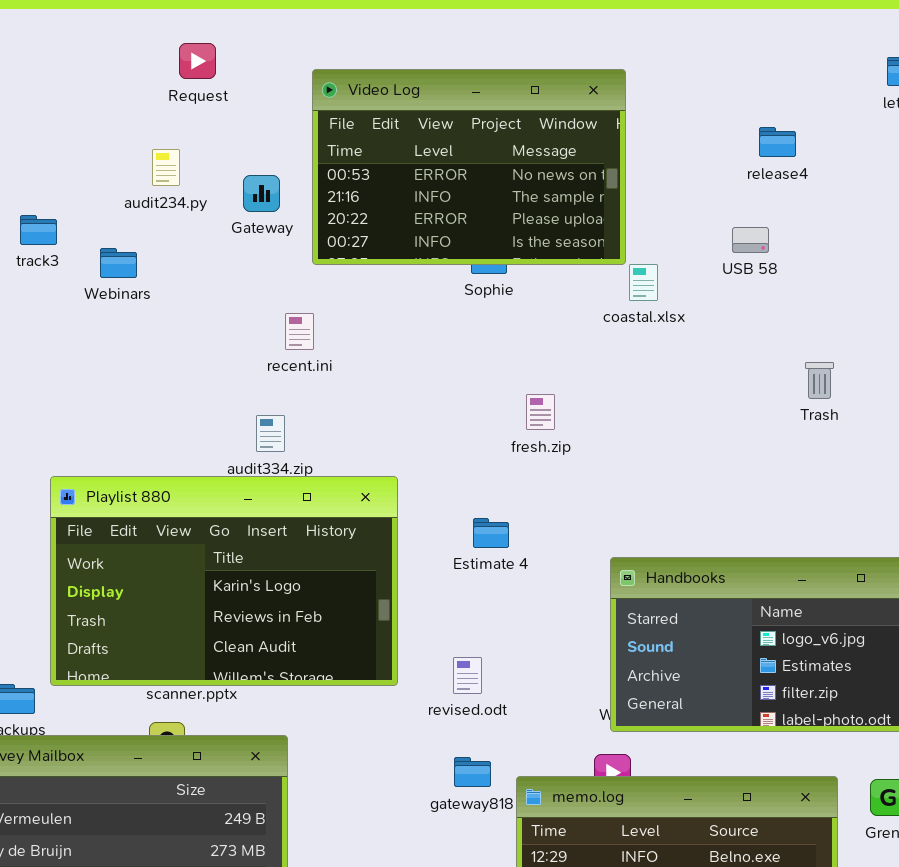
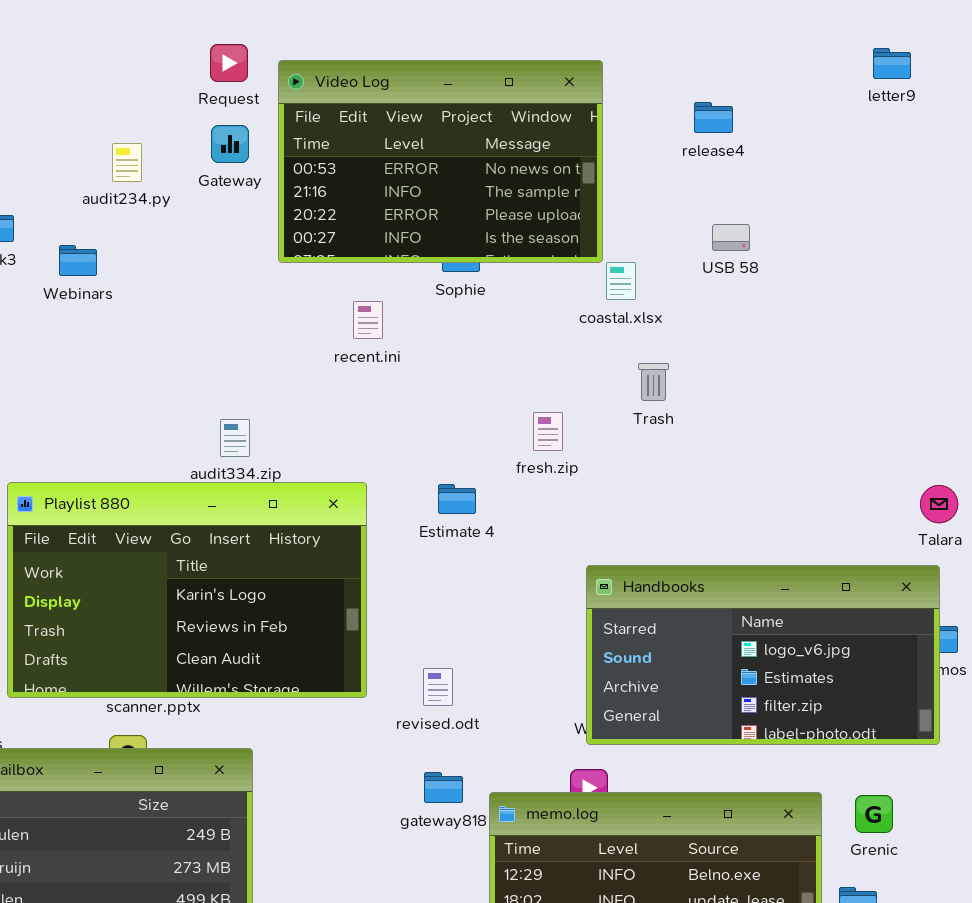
Request: [179,43,216,79] -> [210,44,248,82], moved
release4: [759,127,796,157] -> [694,102,733,133], moved
Gateway: [243,175,280,212] -> [211,125,249,163], moved
recent.ini: [285,313,314,350] -> [353,301,383,339], moved
Trash: [805,362,834,399] -> [638,363,669,401], moved
fresh.zip: [526,394,555,430] -> [533,412,563,451], moved
Estimate 4: [473,518,509,548] -> [438,484,476,514], moved

